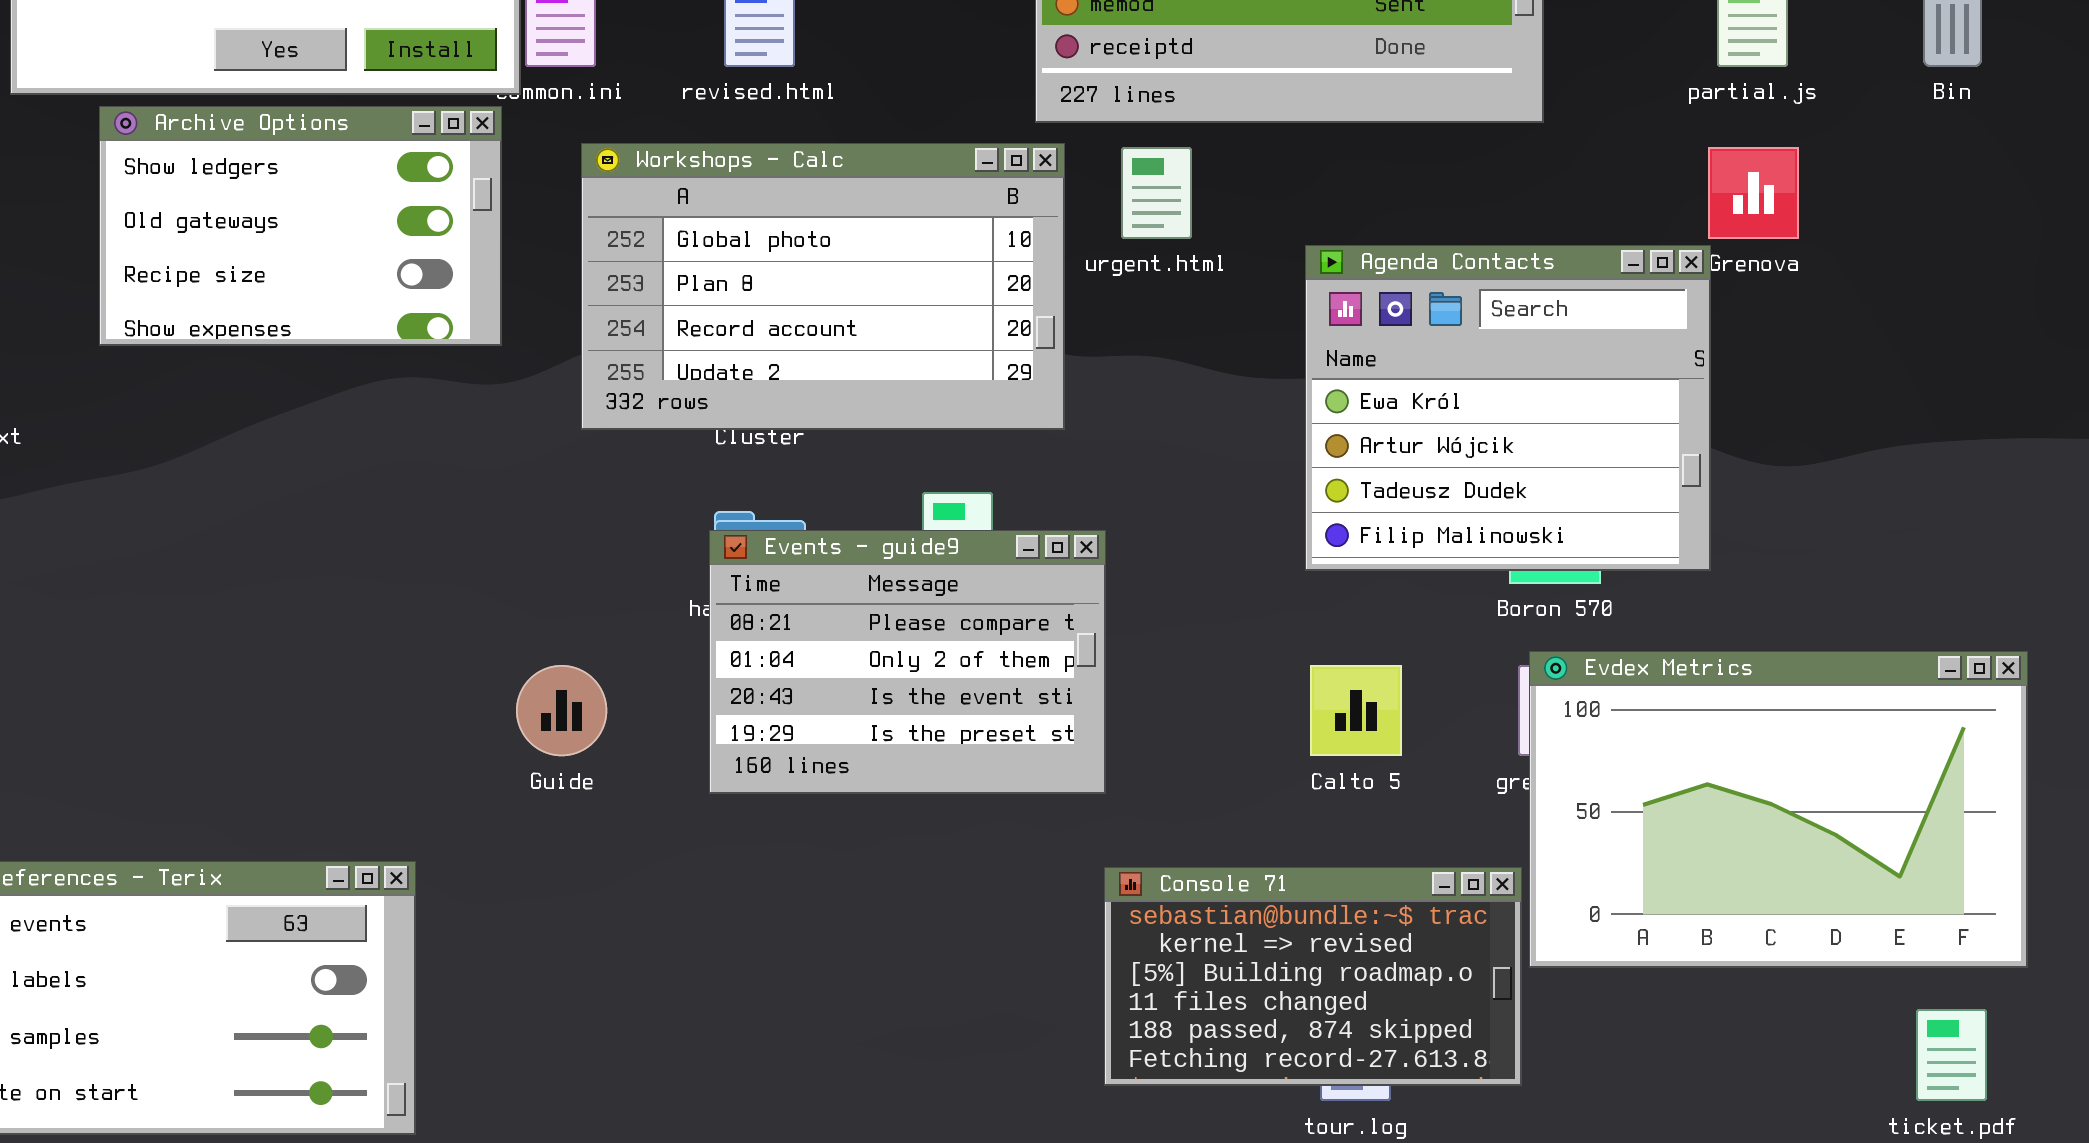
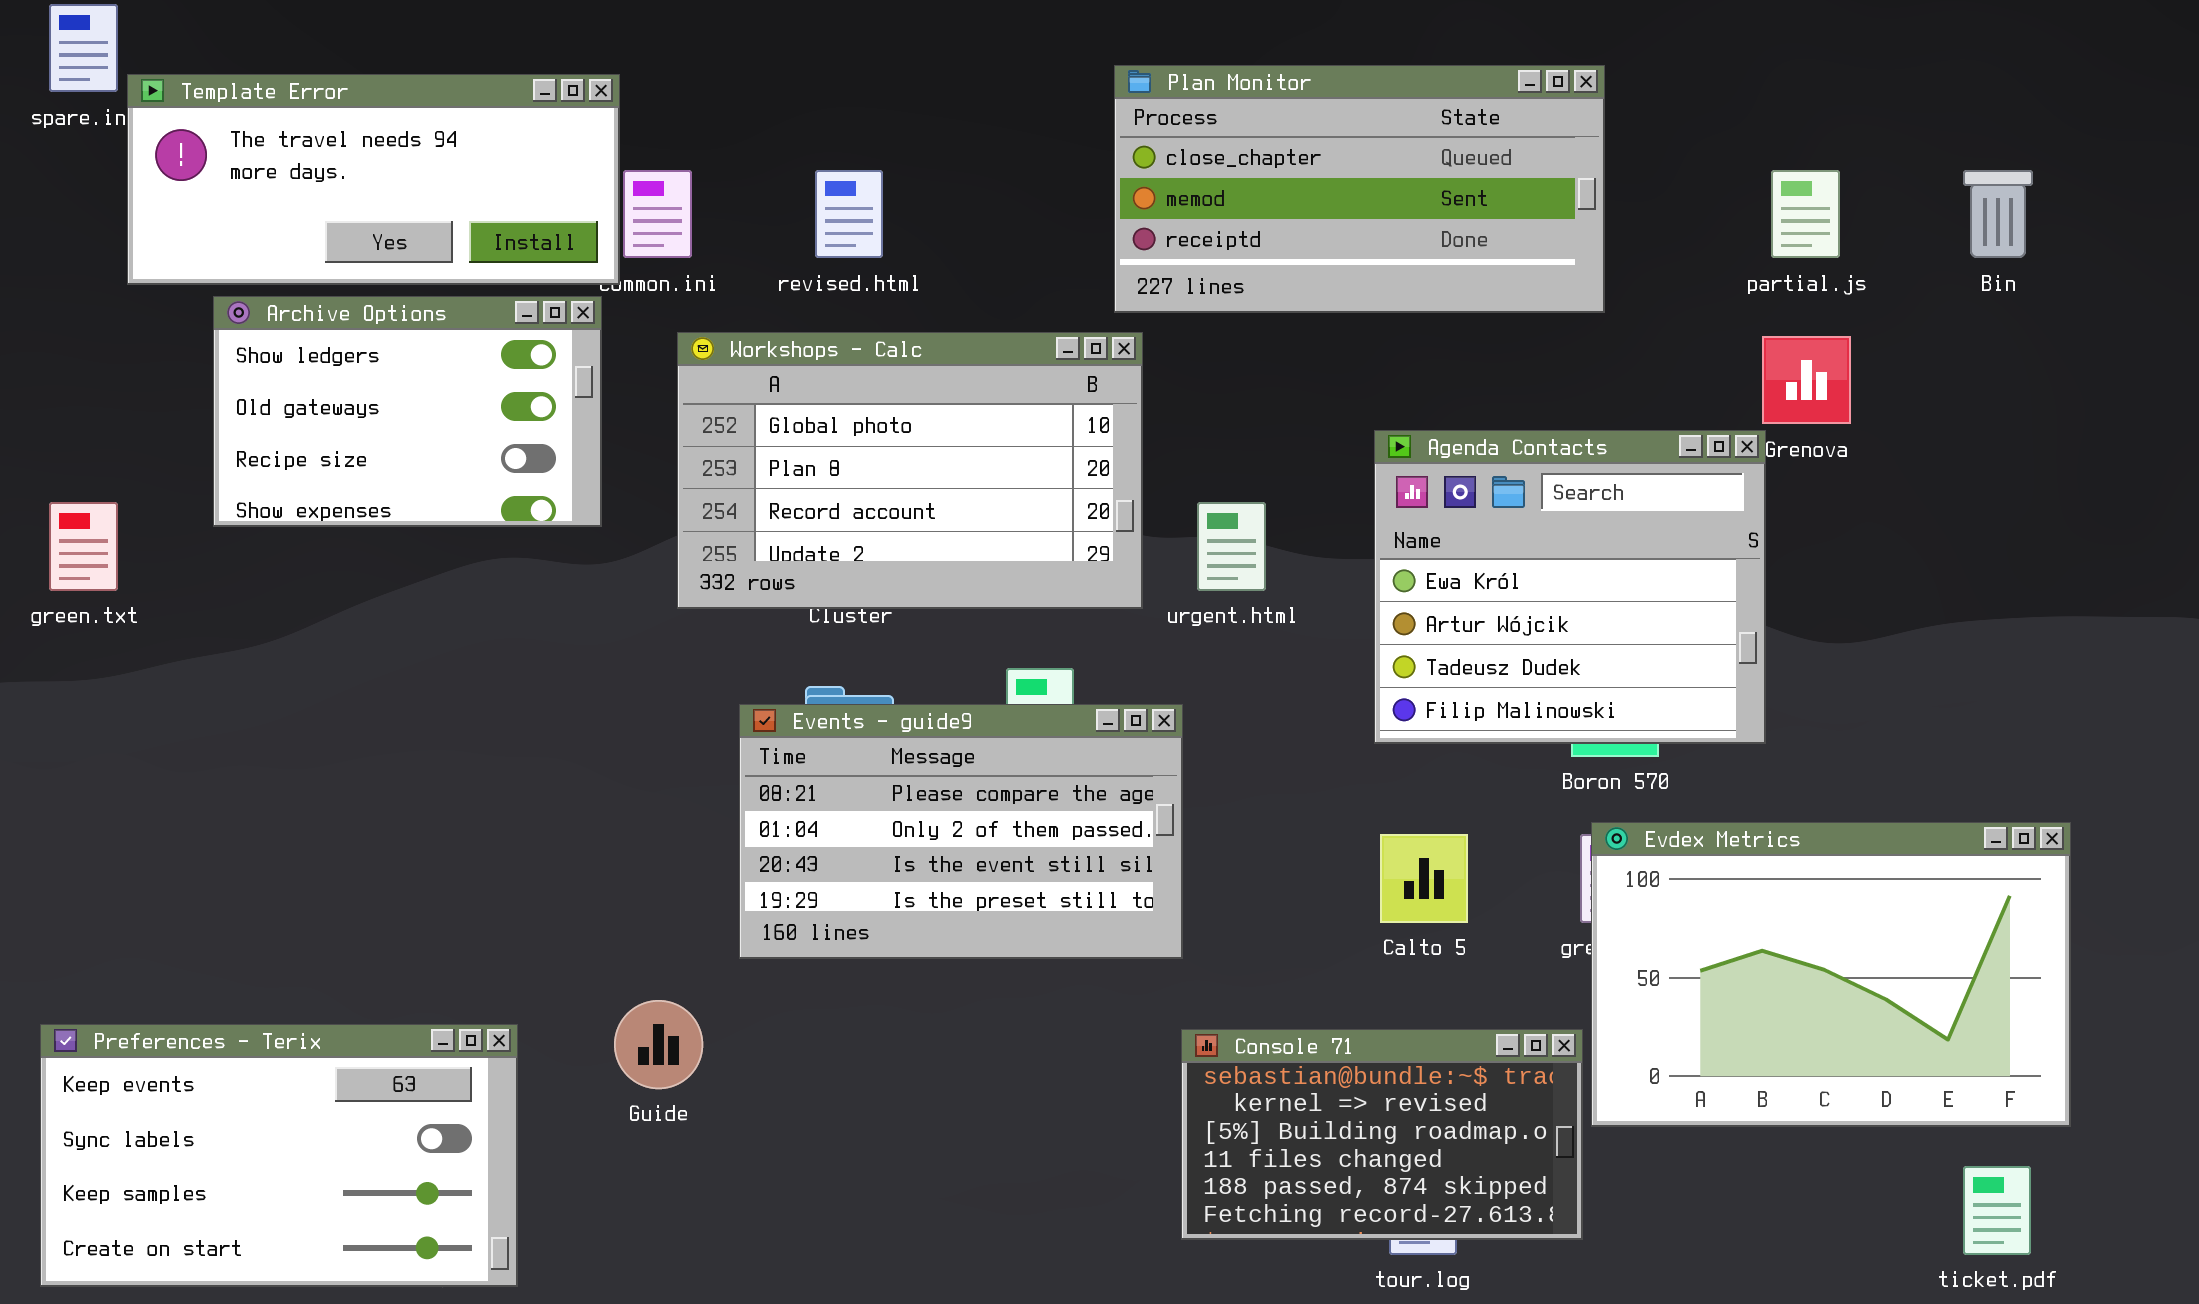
urgent.html: [1121,147,1192,239] -> [1197,502,1266,591], moved
Events - guide9: [709,530,1106,794] -> [739,704,1183,959], resized
Guide: [516,665,607,756] -> [614,1000,703,1089], moved

